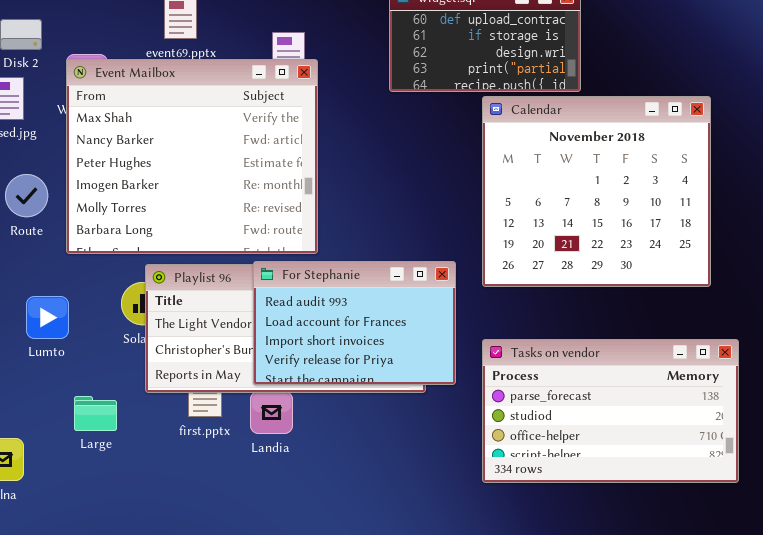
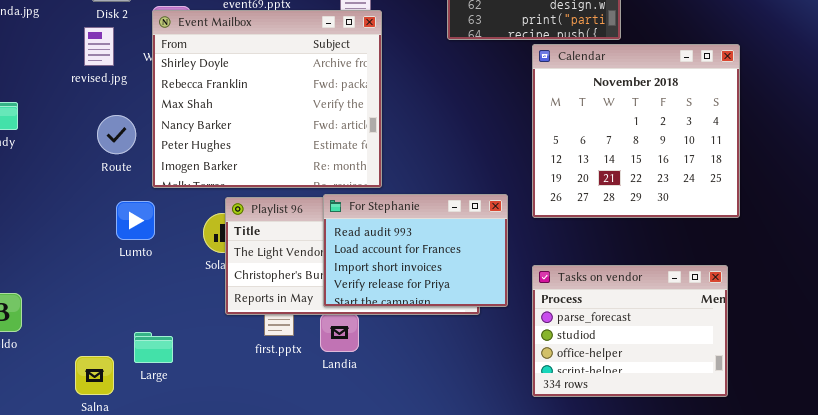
Event Mailbox: [66,59,318,254] -> [152,10,382,188], scrolled up 2 rows
Lumto: [26,296,69,339] -> [116,201,155,240], moved
Tasks on vendor: [482,339,739,483] -> [532,265,728,397], resized
Large: [74,396,117,431] -> [134,332,173,363], moved

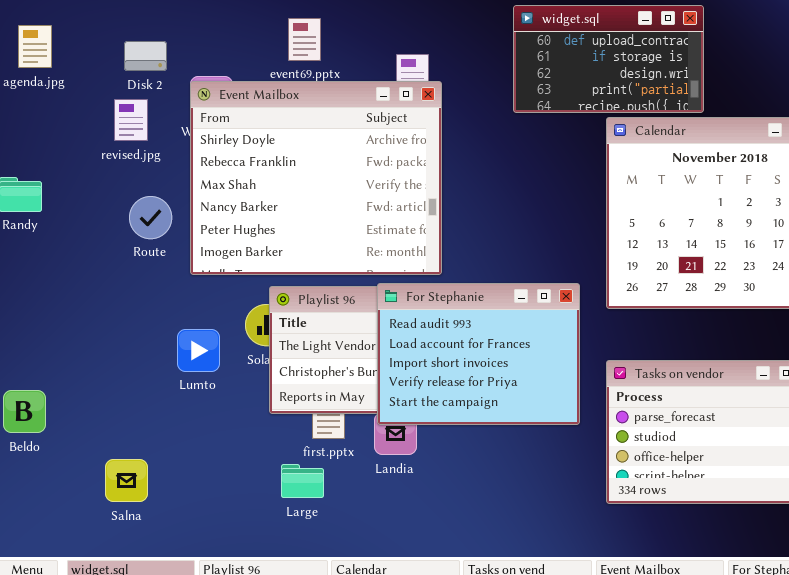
For Stephanie: [323,194,508,307] -> [377,283,580,425], resized
Lumto: [116,201,155,240] -> [177,329,220,372], moved
Large: [134,332,173,363] -> [281,464,324,498], moved

